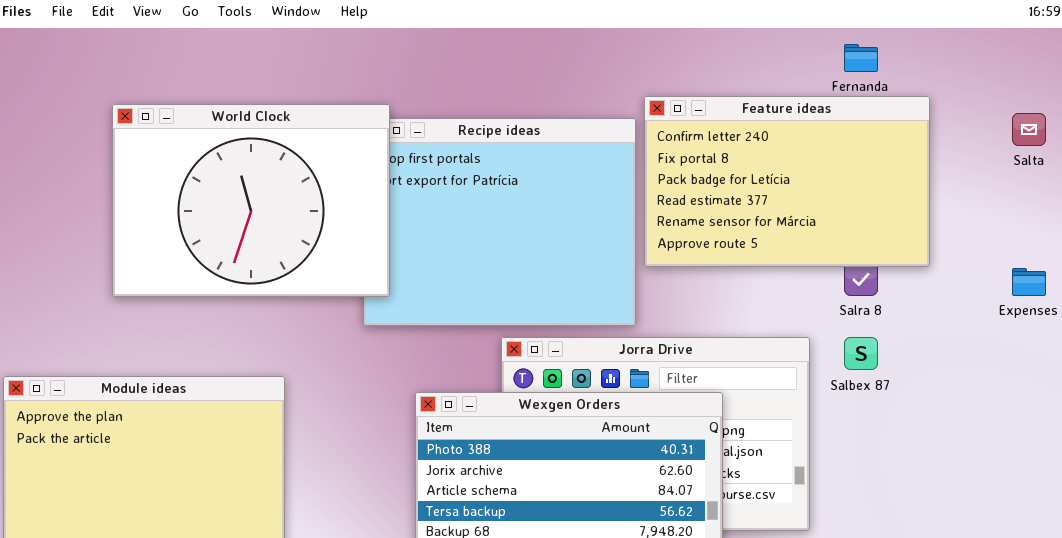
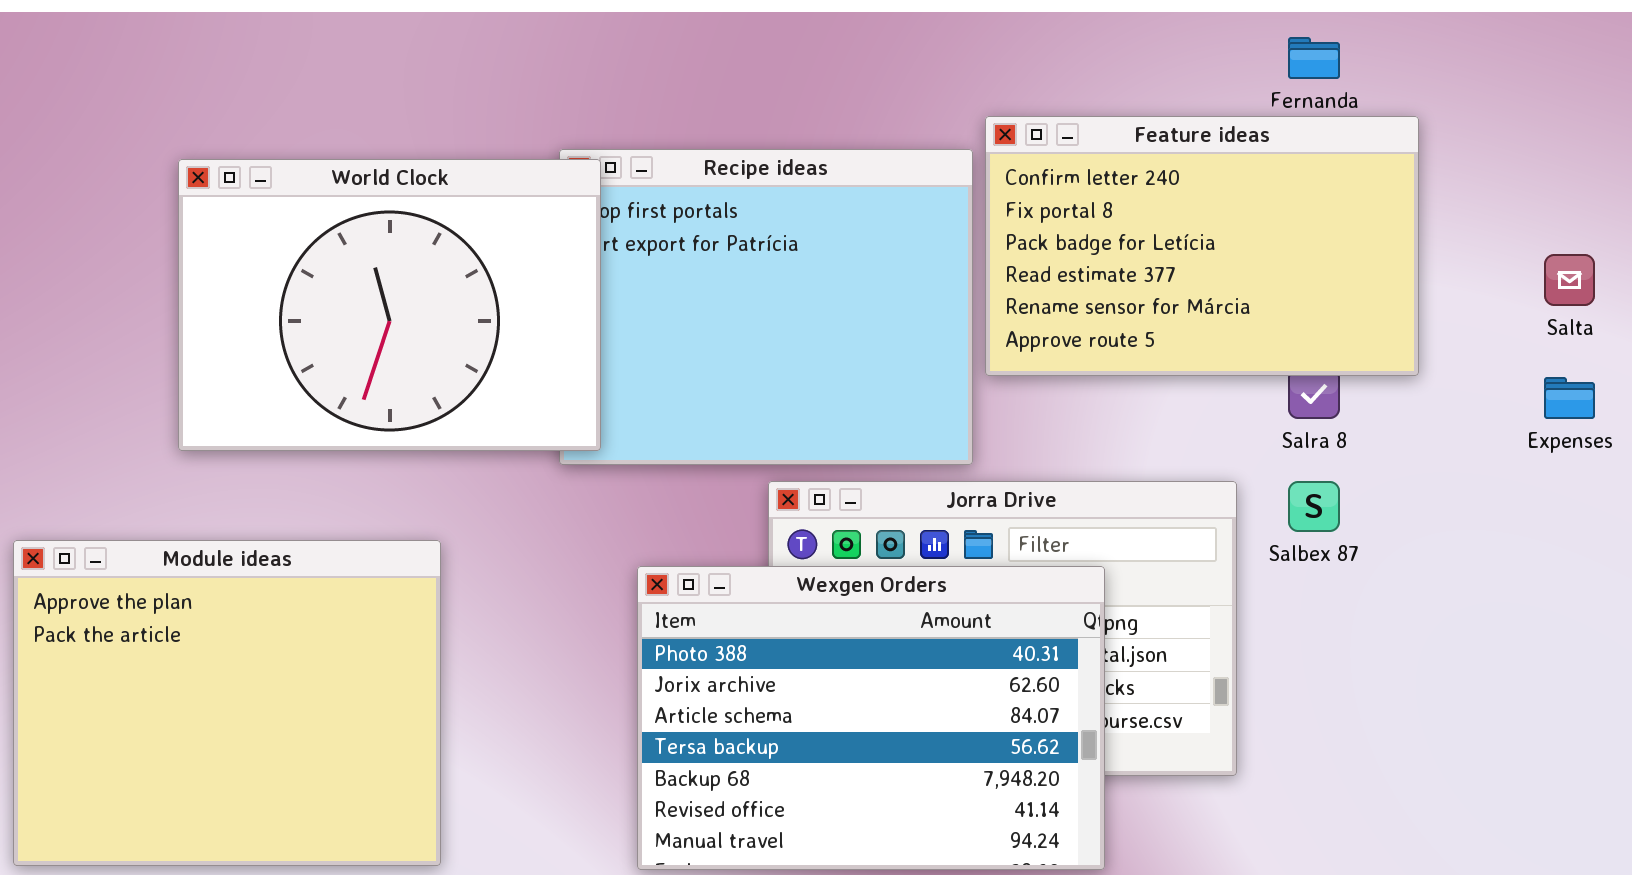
World Clock: [112,104,390,297] -> [178,159,601,451], moved
Salta: [1012,113,1046,146] -> [1544,254,1595,306], moved

